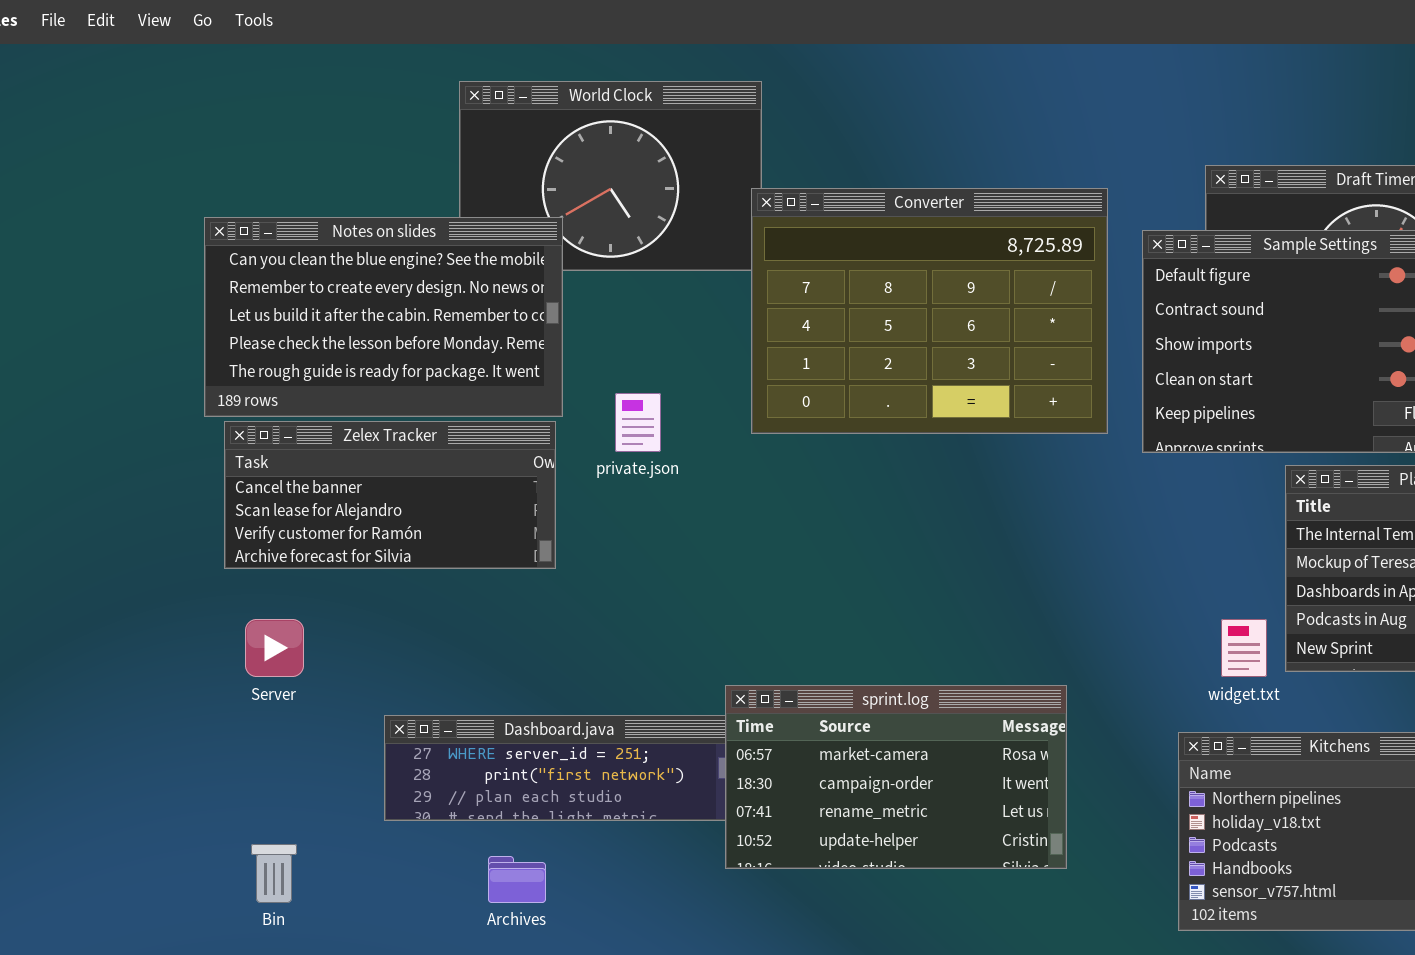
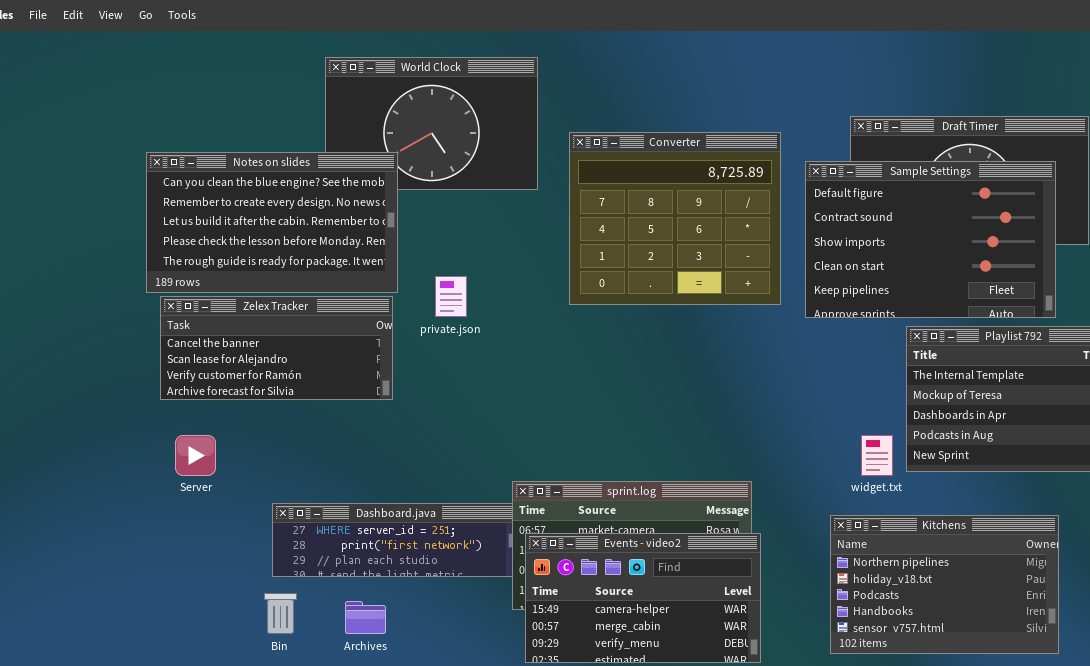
Converter: [751,188,1108,434] -> [569,132,781,305], resized
Events - video2: none -> [525,533,761,663], opened
Bin: [251,844,297,903] -> [264,593,297,634], moved

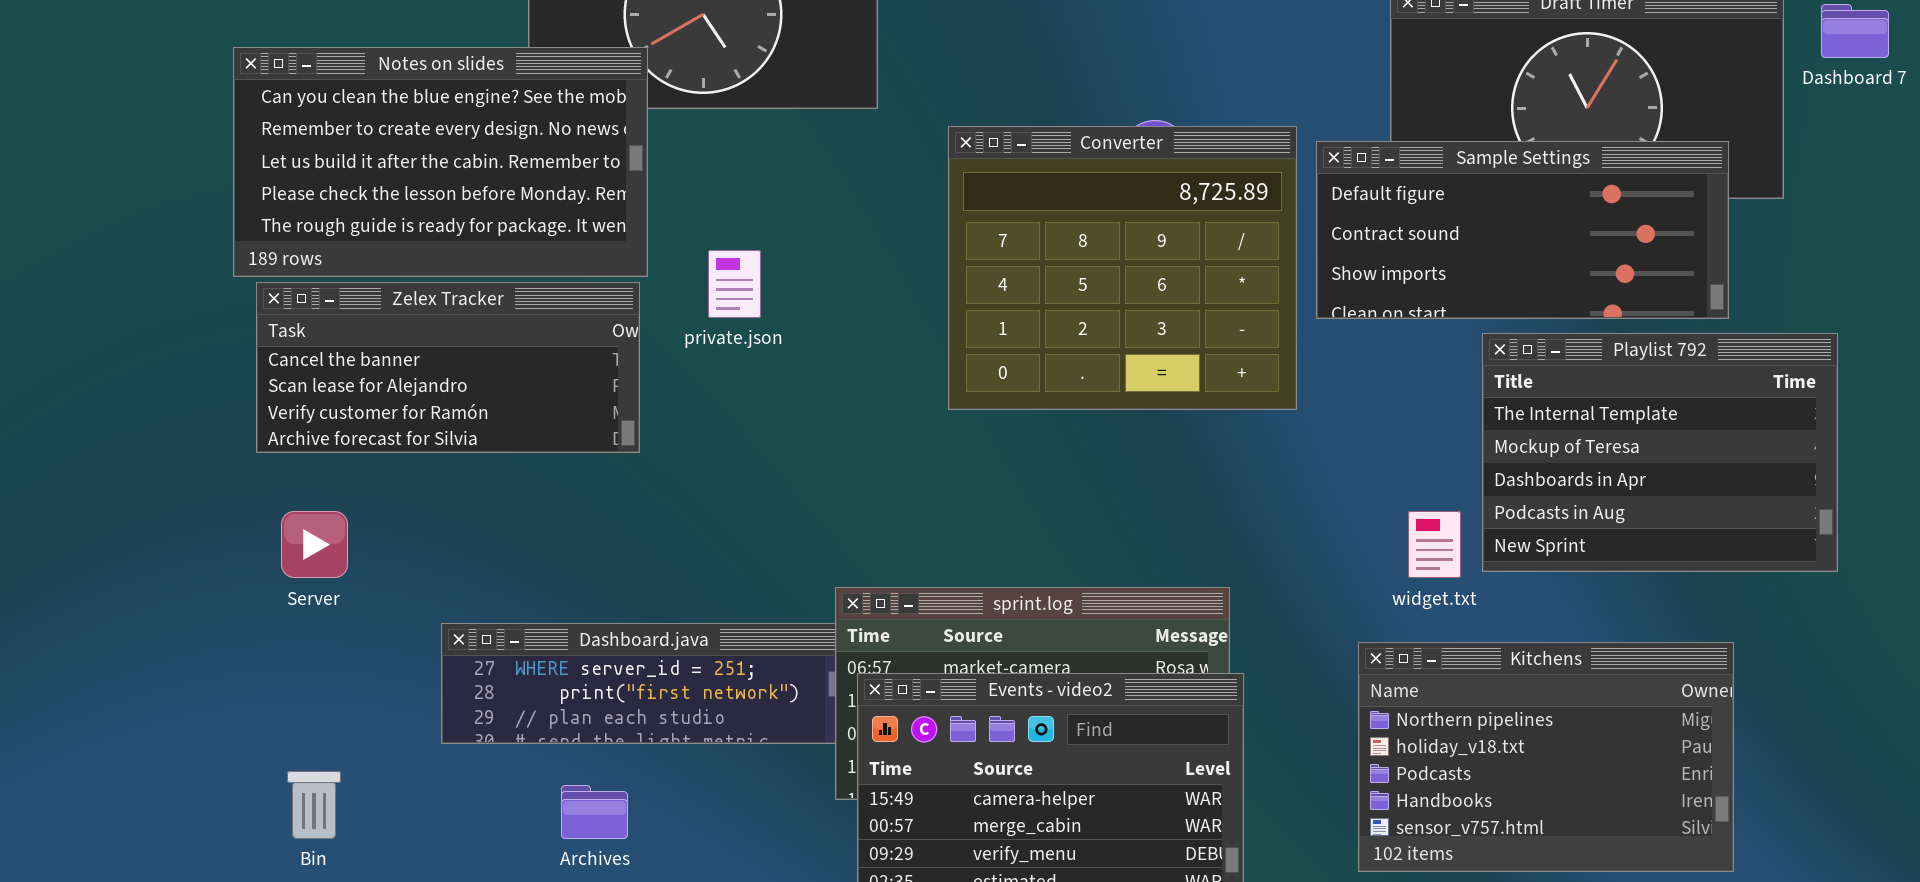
Converter: [569,132,781,305] -> [948,126,1297,410], moved
Sample Settings: [805,161,1056,318] -> [1316,141,1729,319], resized
Bin: [264,593,297,634] -> [287,771,341,839], moved

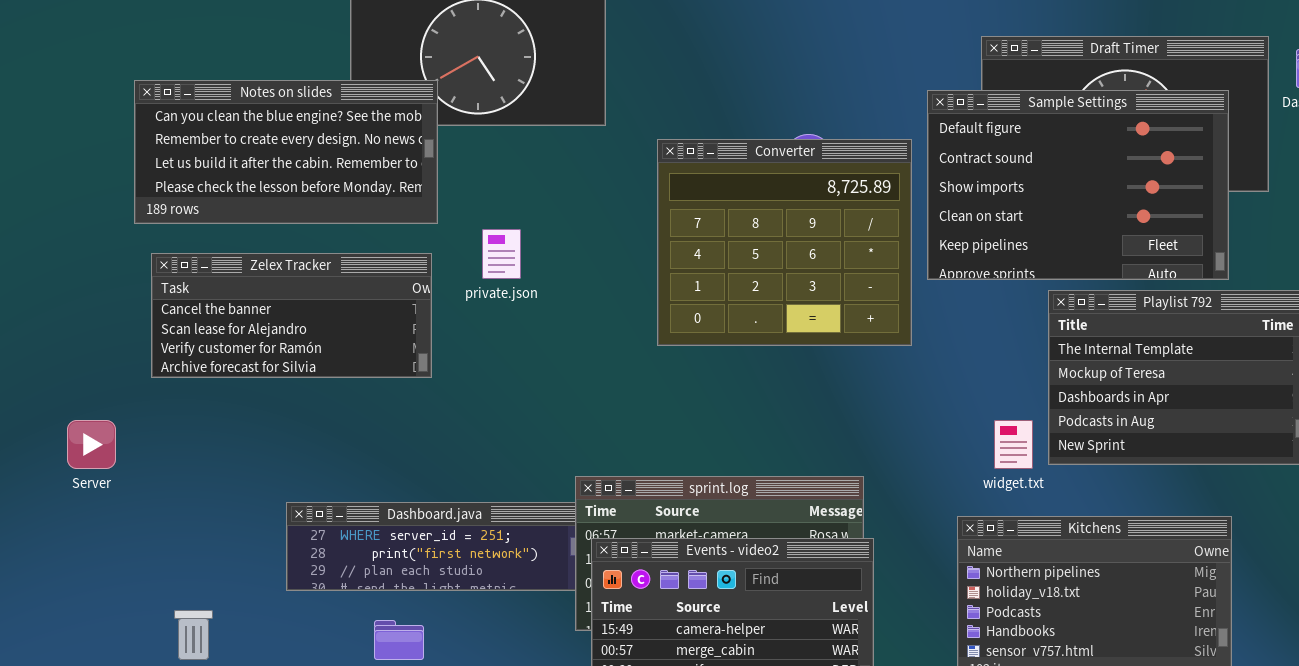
Notes on slides: [233,47,648,277] -> [134,80,438,224], resized
Sample Settings: [1316,141,1729,319] -> [927,90,1229,280], resized
Server: [281,511,348,578] -> [67,420,116,469], moved

